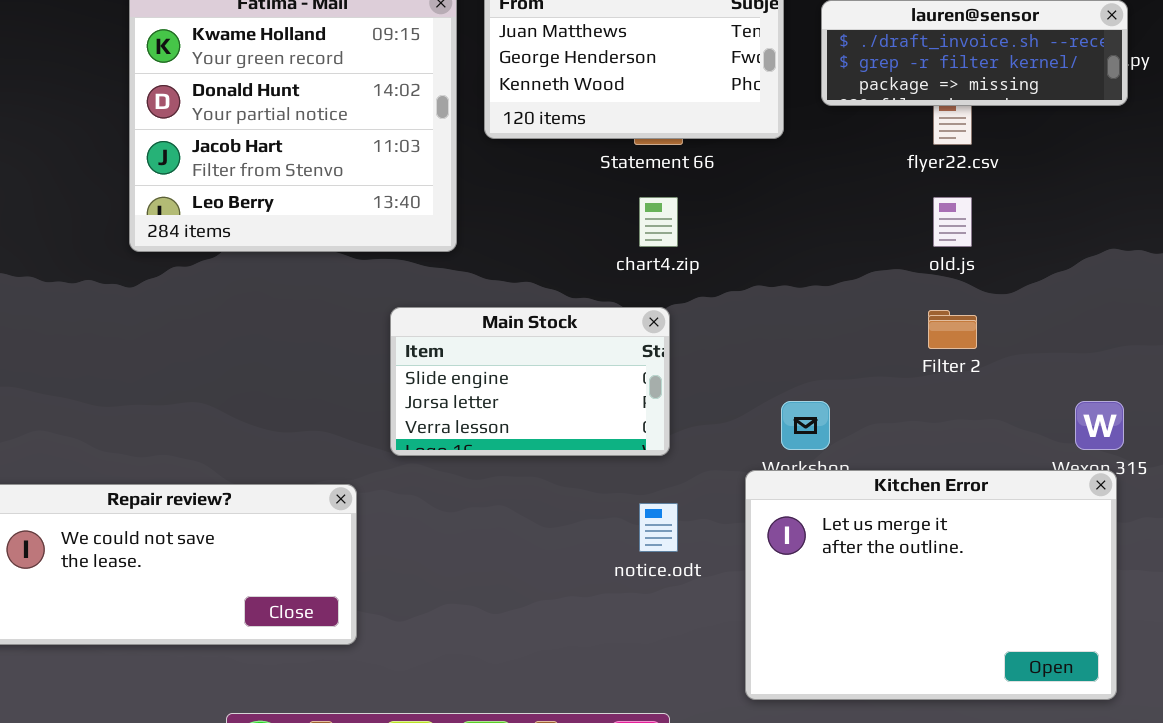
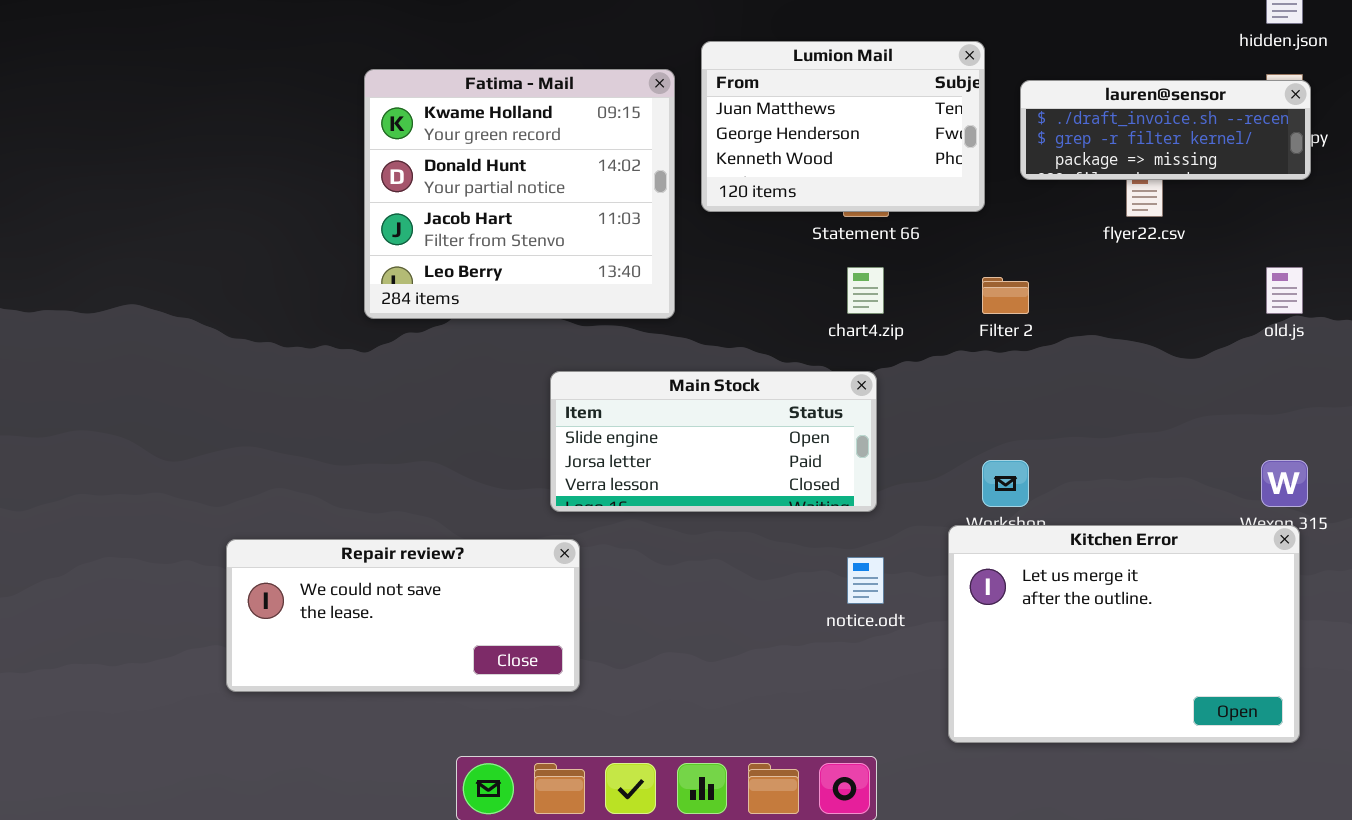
old.js: [933,197,972,247] -> [1266,267,1303,314], moved
Main Stock: [390,307,670,456] -> [550,371,877,512], resized
Filter 2: [928,310,977,349] -> [982,277,1029,314], moved

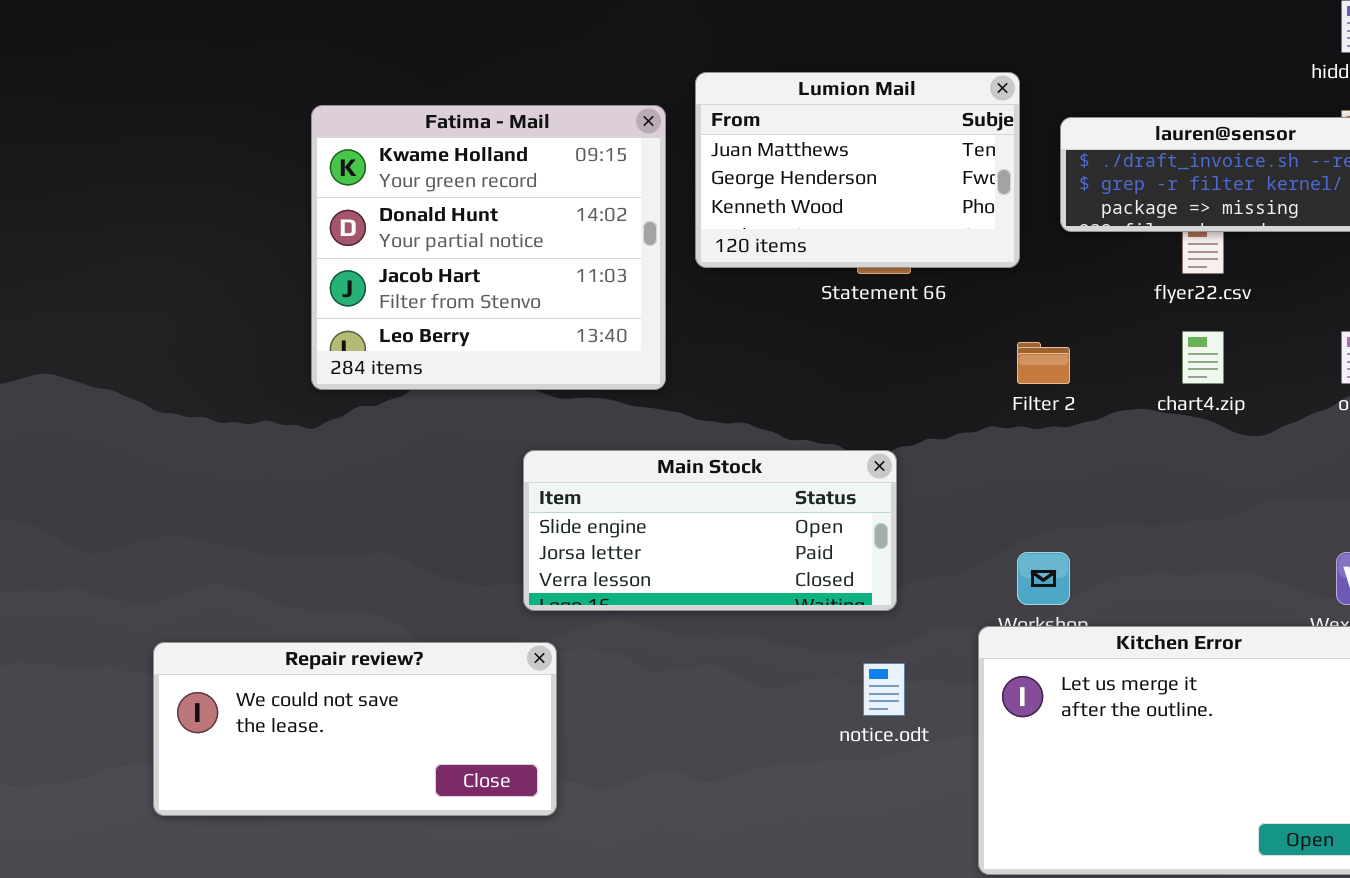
chart4.zip: [847,267,884,314] -> [1182,331,1224,384], moved

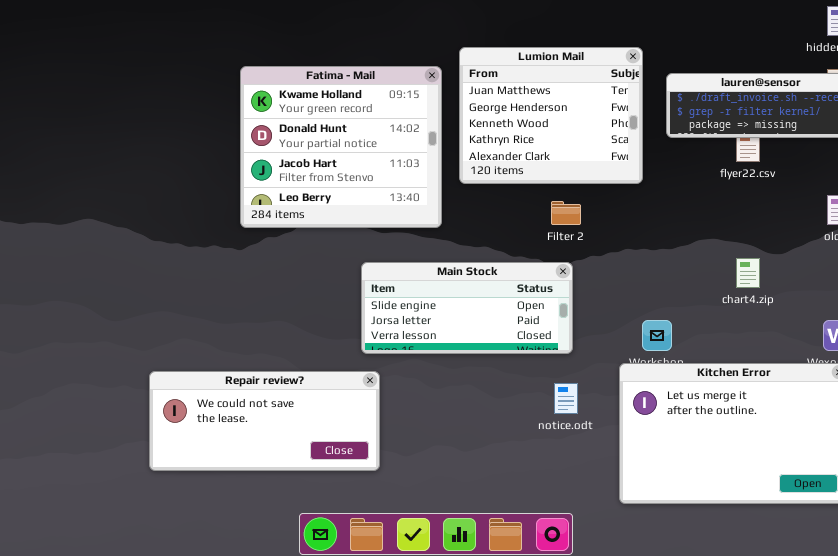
Lumion Mail: [695,72,1020,268] -> [459,47,643,184], resized
chart4.zip: [1182,331,1224,384] -> [736,258,760,288], moved
Filter 2: [1017,342,1070,384] -> [551,201,581,225], moved

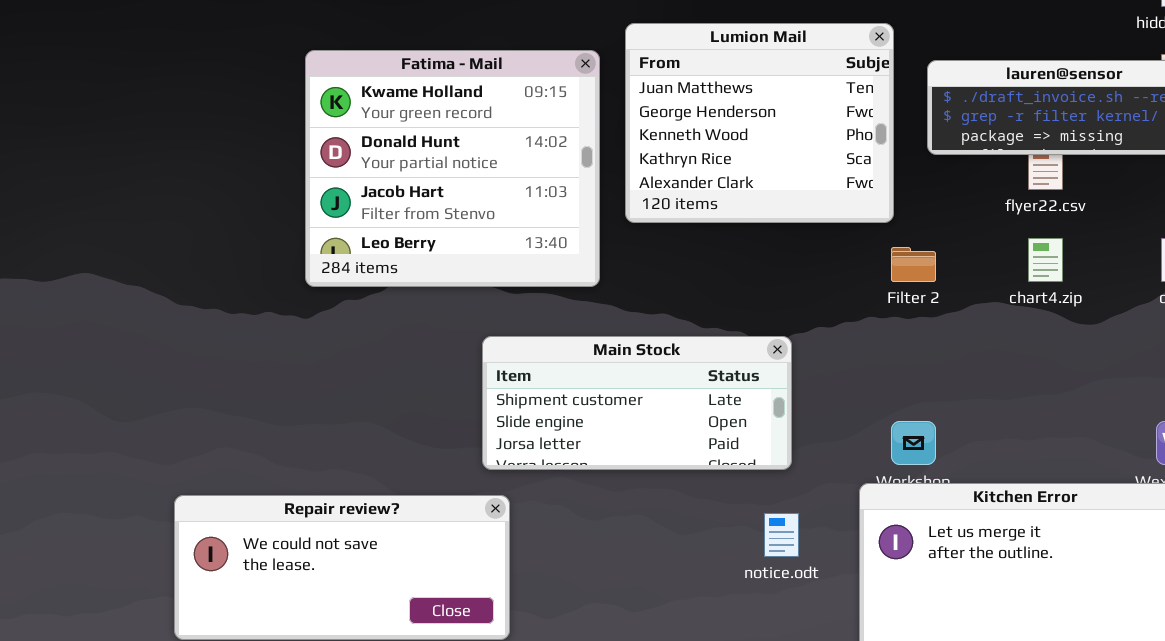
Filter 2: [551,201,581,225] -> [891,247,936,282], moved
chart4.zip: [736,258,760,288] -> [1028,238,1063,282], moved
Main Stock: [361,262,573,354] -> [482,336,792,470], scrolled up 1 row

